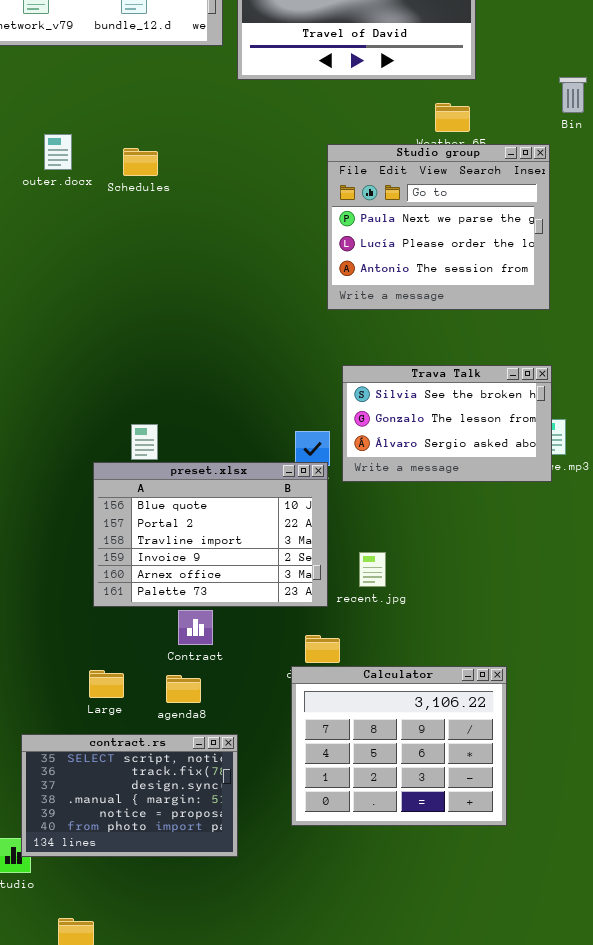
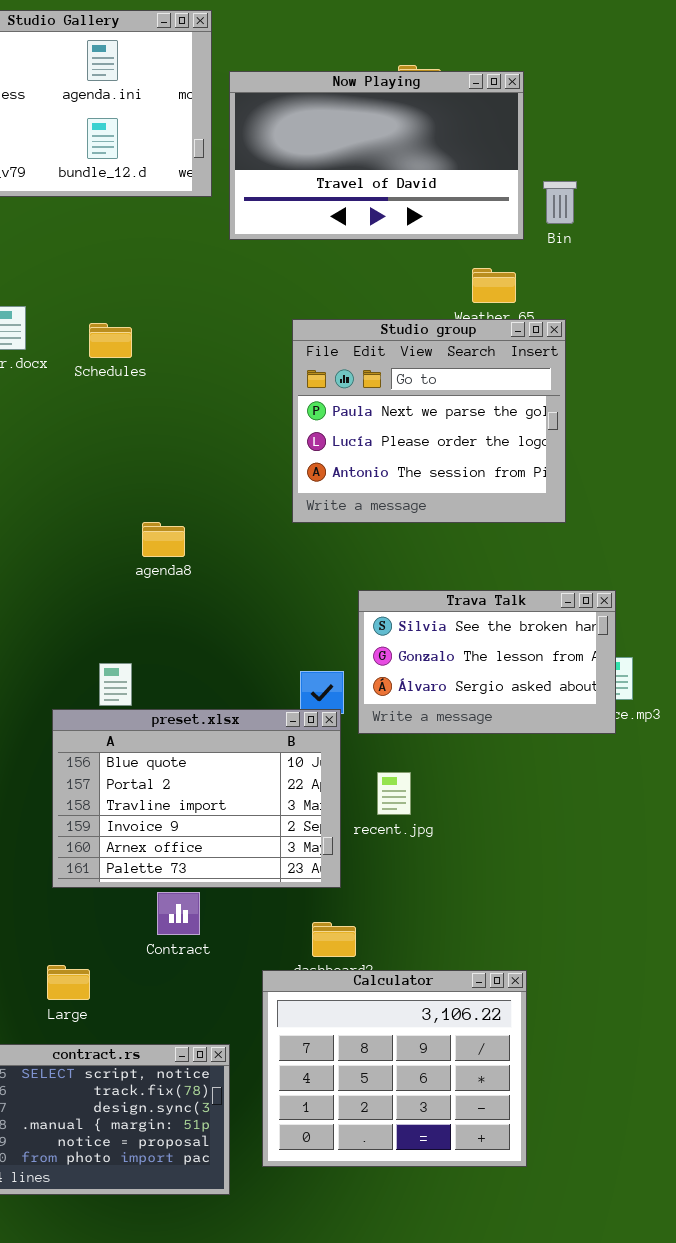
Bin: [559,77,587,113] -> [543,181,577,224], moved
Studio group: [327,144,550,310] -> [292,319,566,523], moved
recent.jpg: [359,552,386,587] -> [377,772,411,815], moved
Calculator: [291,666,507,826] -> [262,970,527,1167], moved
agenda8: [166,675,201,703] -> [142,522,185,557], moved

